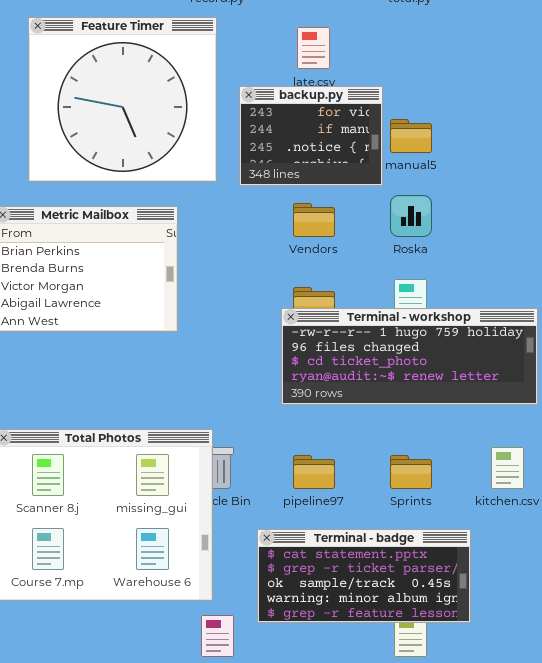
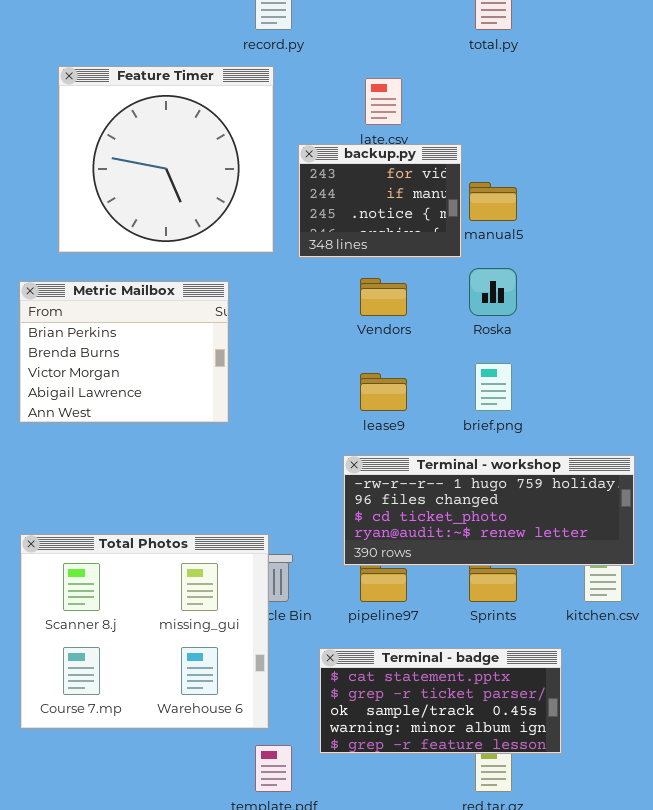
Terminal - workshop: [281,308,538,405] -> [343,455,635,566], moved

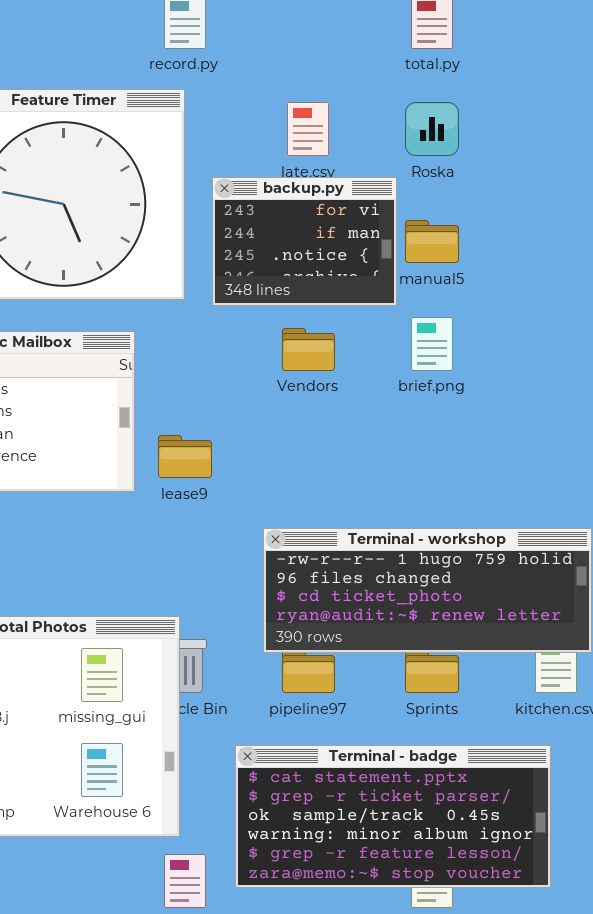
Roska: [469,268,517,316] -> [405,102,459,156], moved
brief.png: [475,363,512,411] -> [411,317,453,371], moved
lease9: [360,373,407,411] -> [158,435,212,478], moved
Terminal - badge: [319,648,562,754] -> [235,745,551,888], resized

